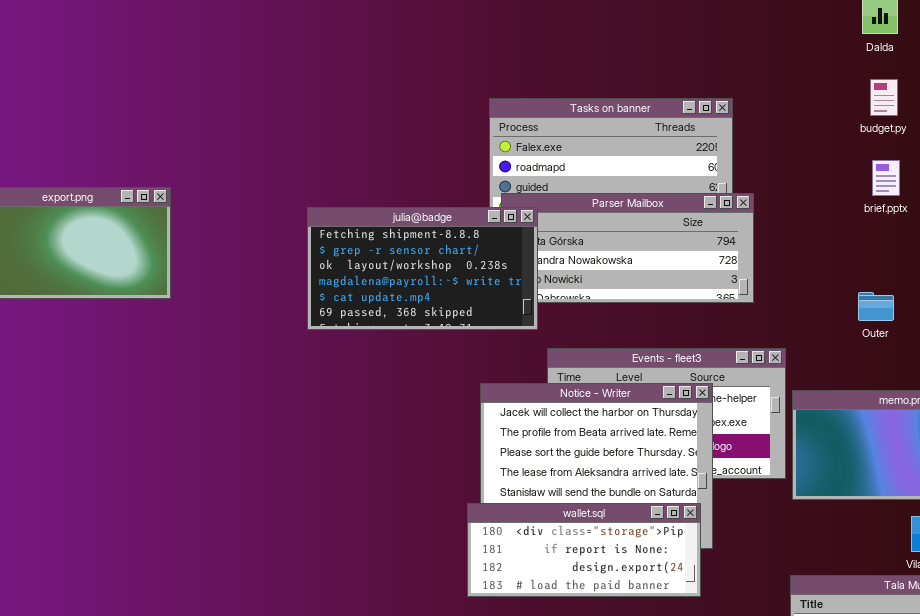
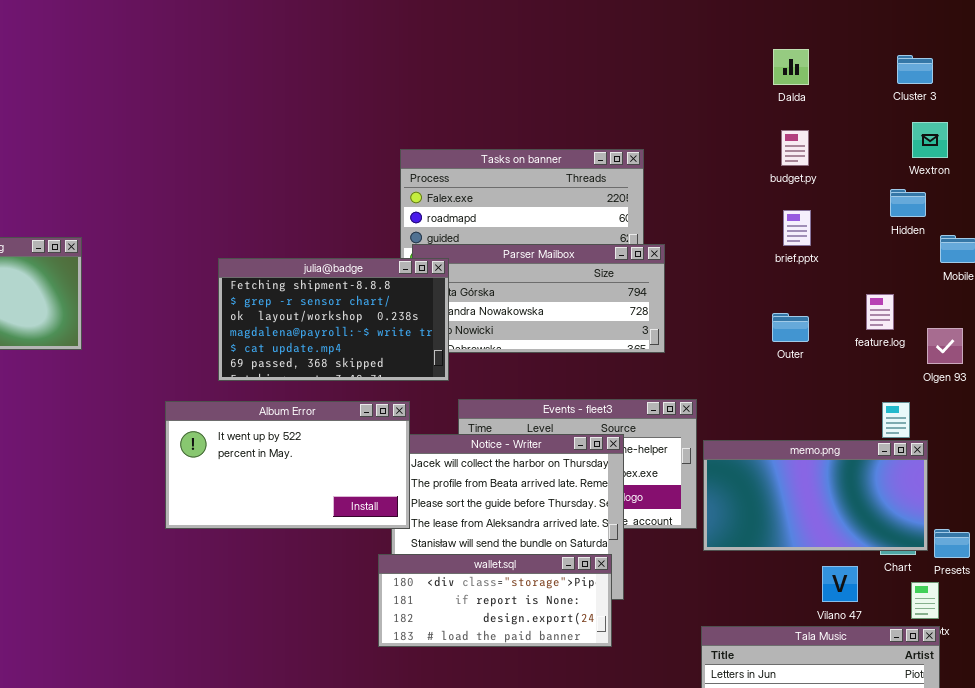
Outer: [858,292,894,321] -> [772,313,809,342], moved
Album Error: none -> [165,401,410,529], opened

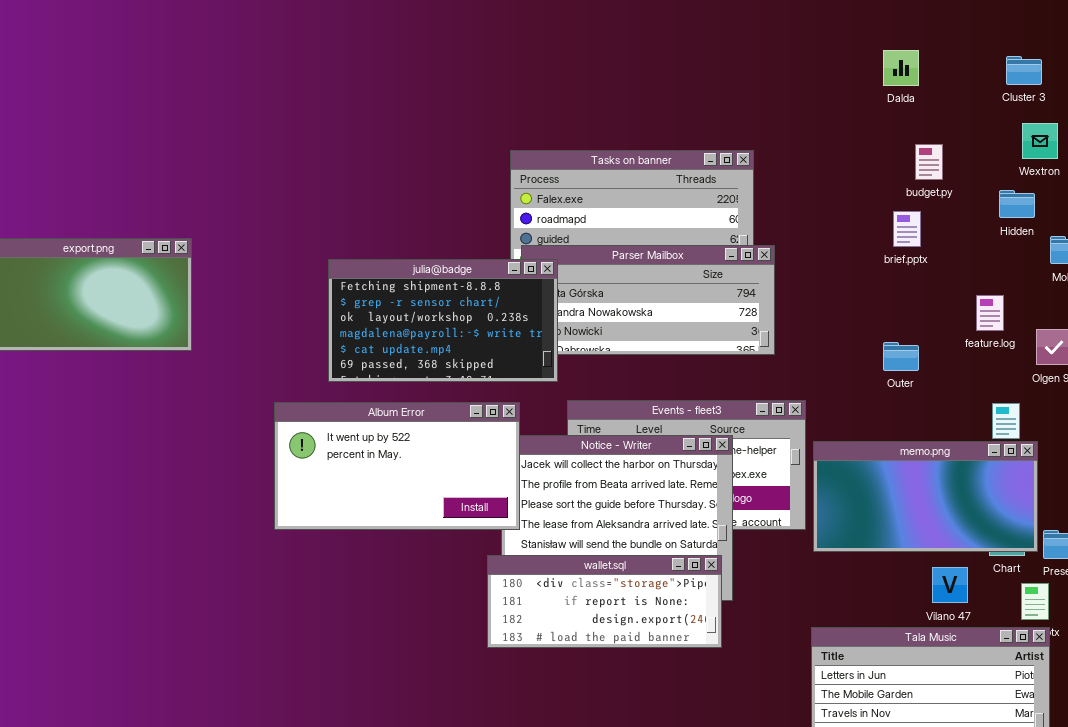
budget.py: [781,130,809,166] -> [915,144,943,180], moved
Outer: [772,313,809,342] -> [883,342,919,371], moved

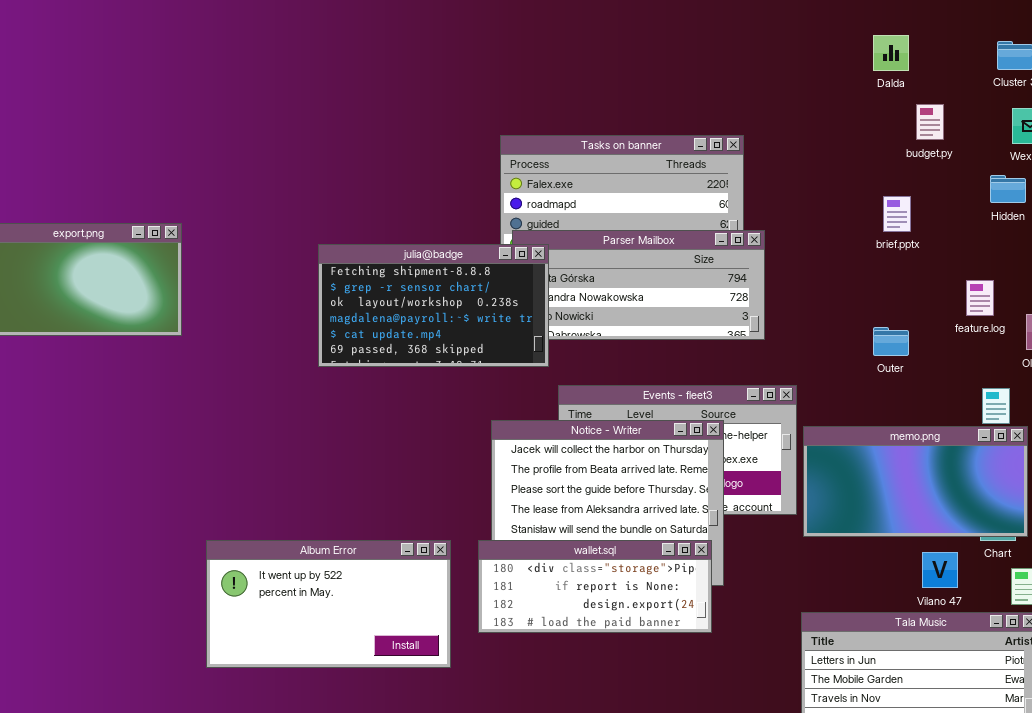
budget.py: [915,144,943,180] -> [916,104,944,140], moved
Album Error: [274,402,520,530] -> [206,540,451,668], moved

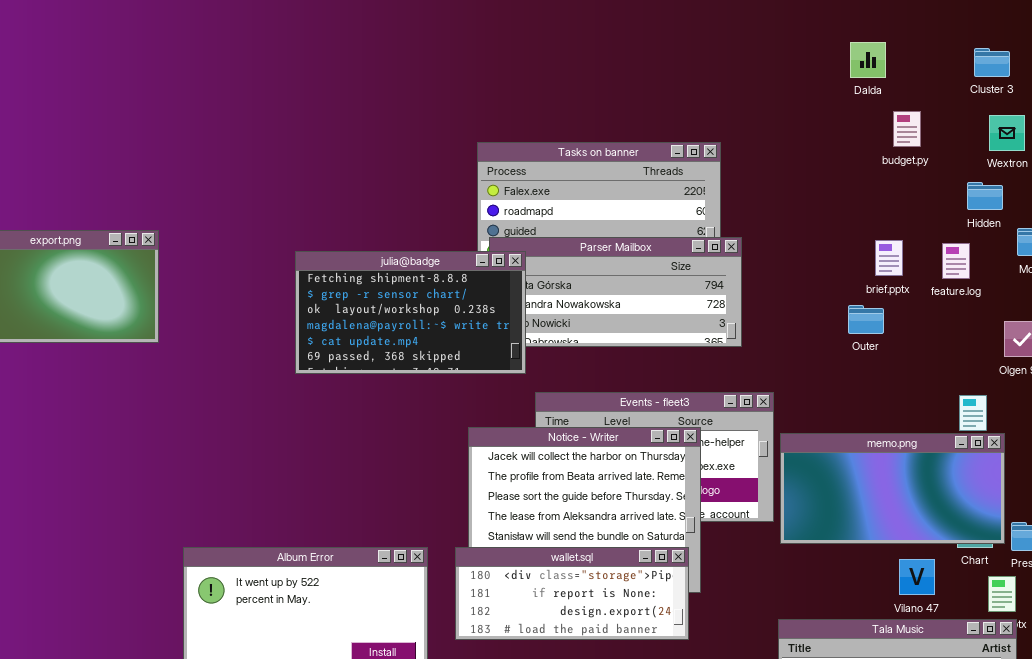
brief.pptx: [883,196,911,232] -> [875,240,903,276], moved
feature.log: [966,280,994,316] -> [942,243,970,279], moved
Outer: [873,327,909,356] -> [848,305,884,334], moved

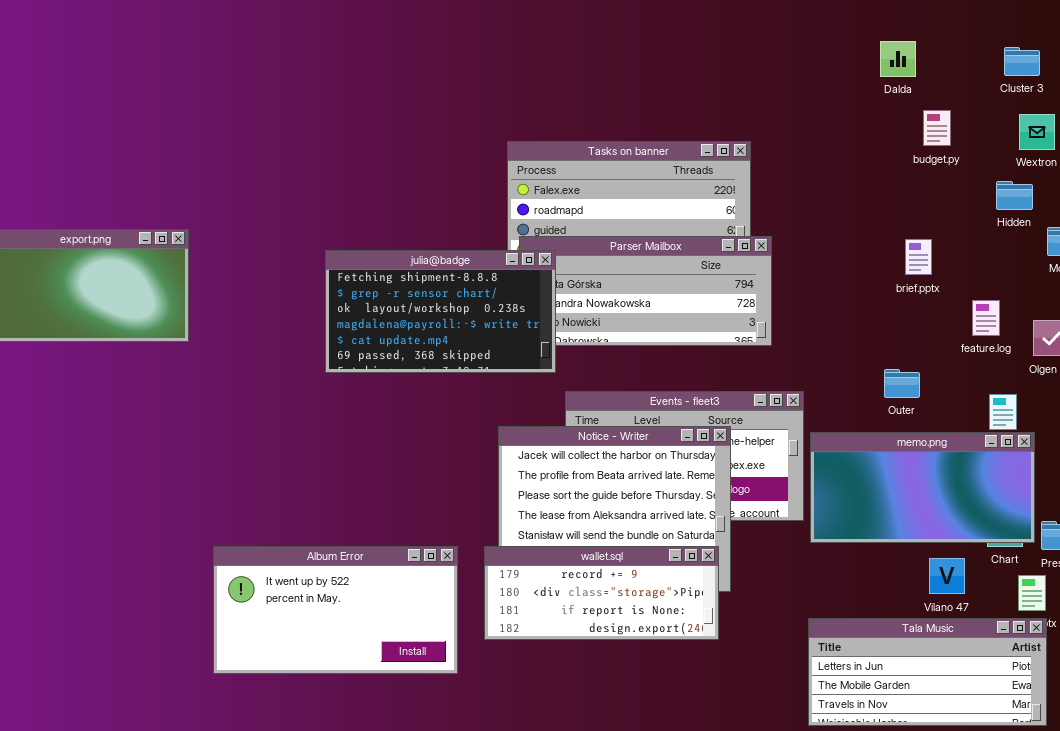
feature.log: [942,243,970,279] -> [972,300,1000,336], moved
Outer: [848,305,884,334] -> [884,369,920,398], moved
wallet.sql: [455,547,689,640] -> [484,546,719,640], scrolled up 1 row

